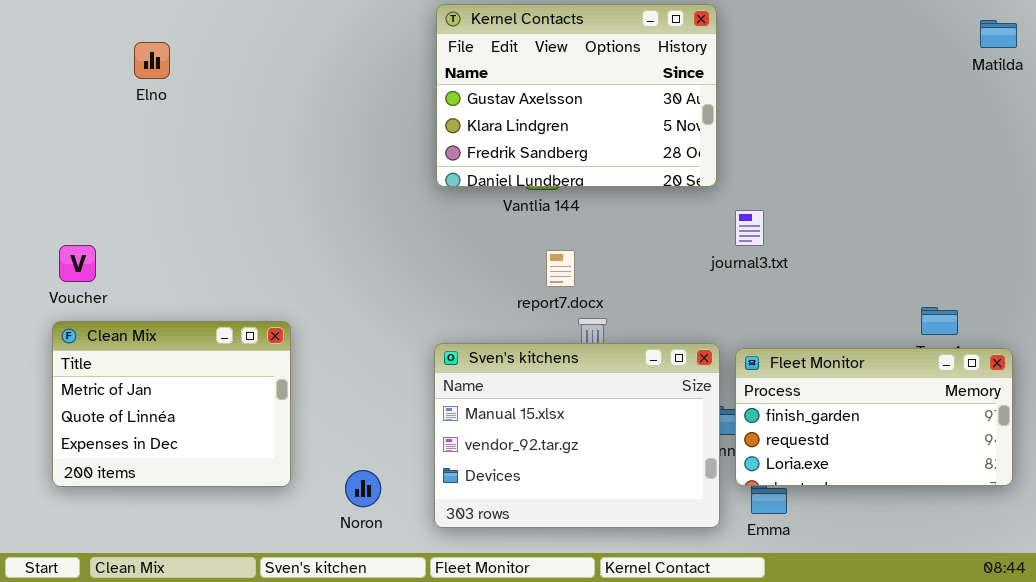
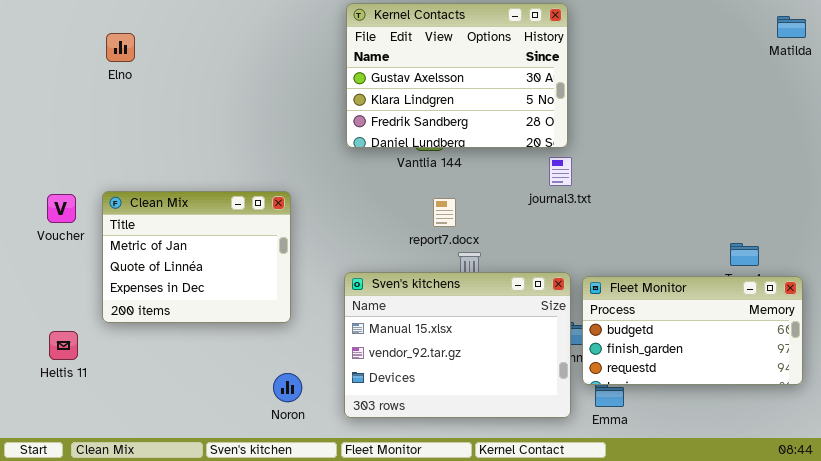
journal3.txt: [735,210,764,246] -> [549,157,572,186], moved
Clean Mix: [52,321,291,487] -> [102,191,291,323], moved
Fleet Monitor: [735,348,1013,486] -> [582,276,803,385], scrolled up 1 row

